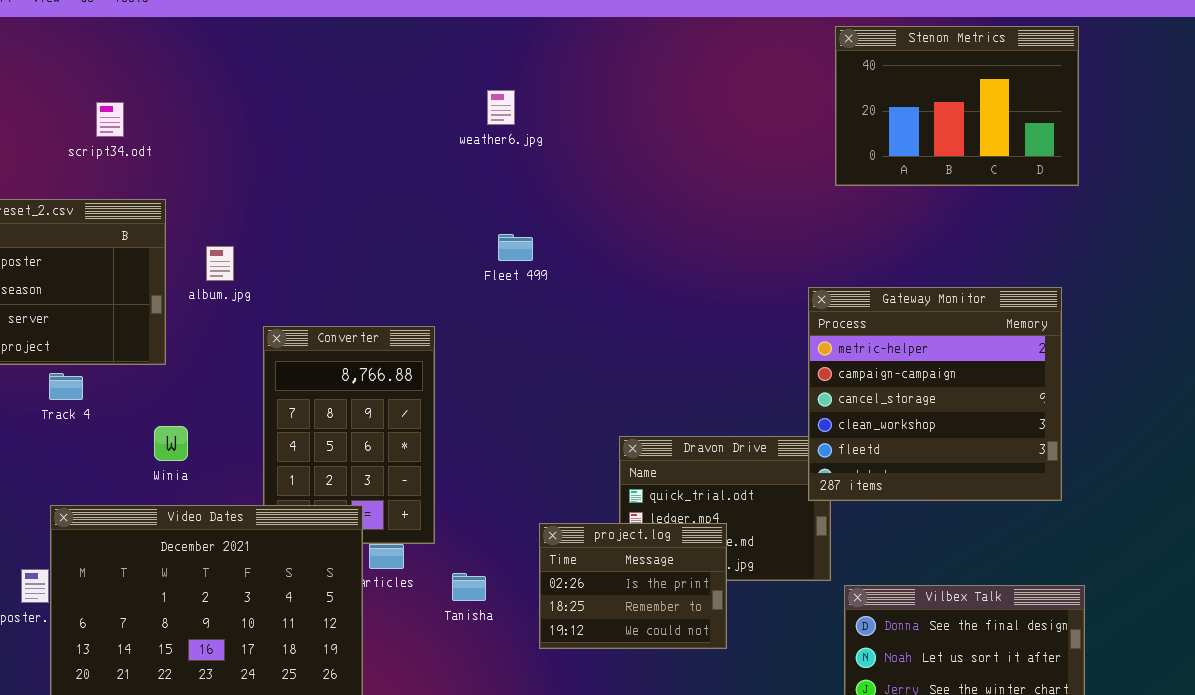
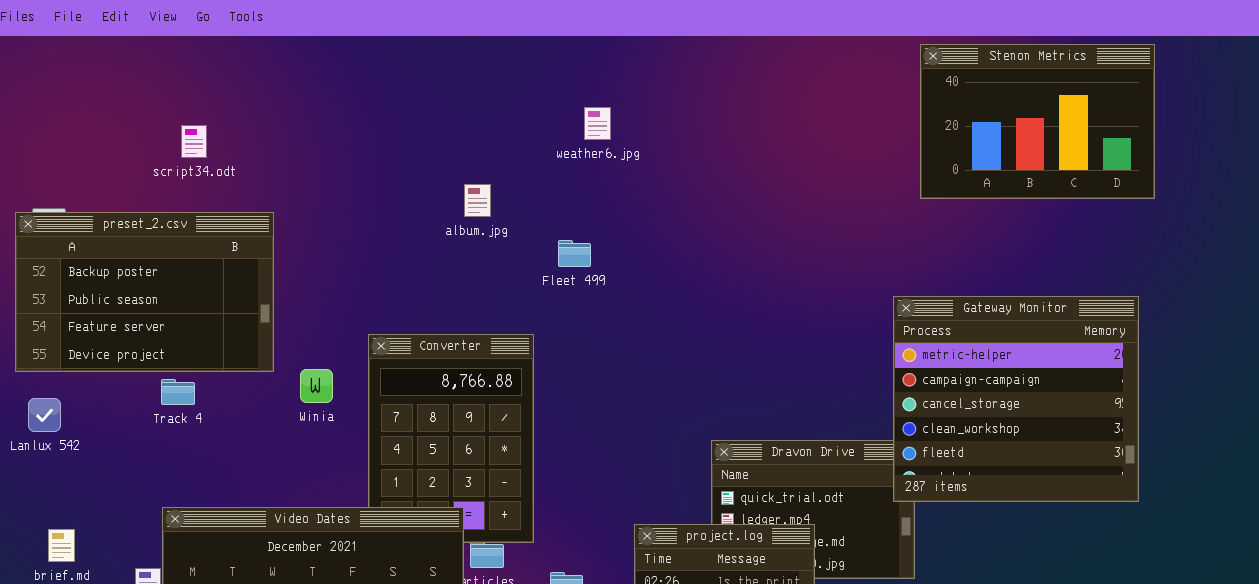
script34.odt: [96,102,124,137] -> [181,125,207,158], moved
Fleet 499: [498,234,533,261] -> [558,240,591,267], moved
album.jpg: [206,246,234,281] -> [464,184,491,217], moved
Winia: [154,426,188,461] -> [300,369,333,403], moved

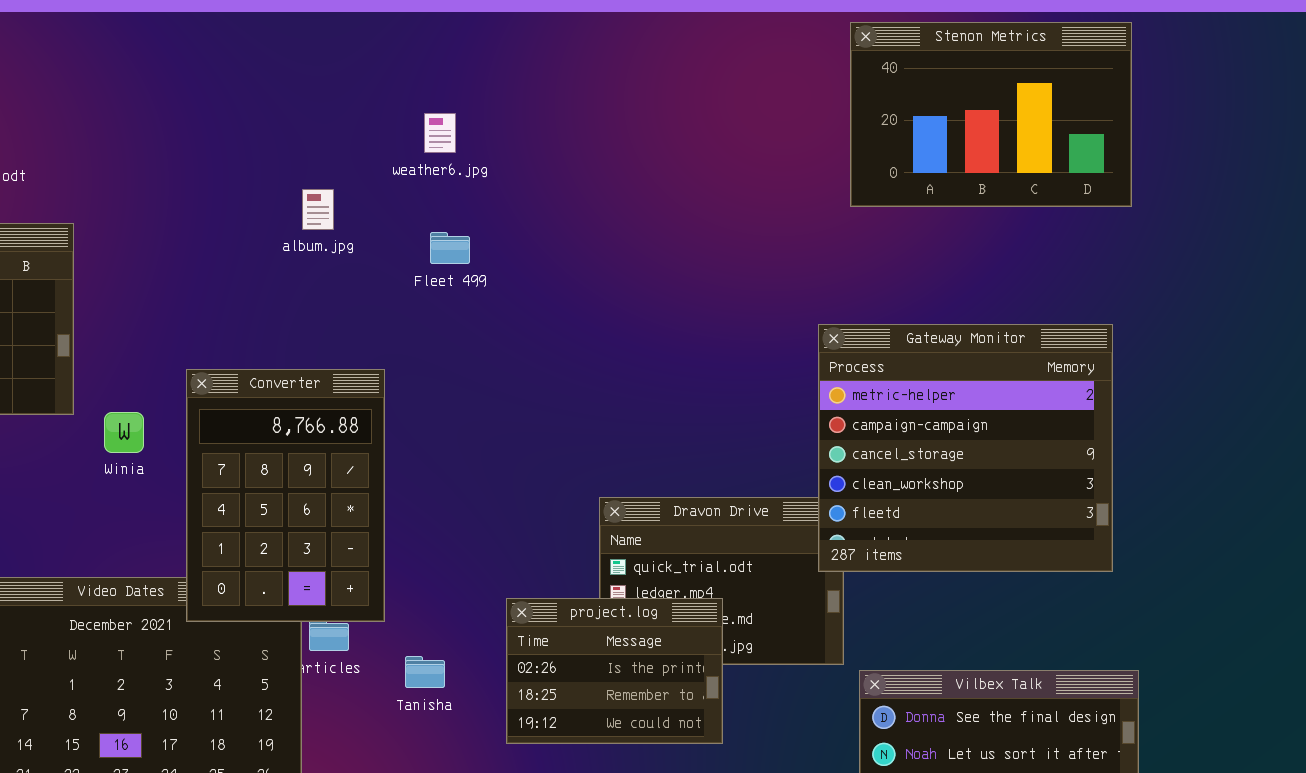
weather6.jpg: [584,107,611,140] -> [424,113,456,153], moved
Fleet 499: [558,240,591,267] -> [430,232,470,264], moved
Converter: [368,334,534,543] -> [186,369,385,622], raised

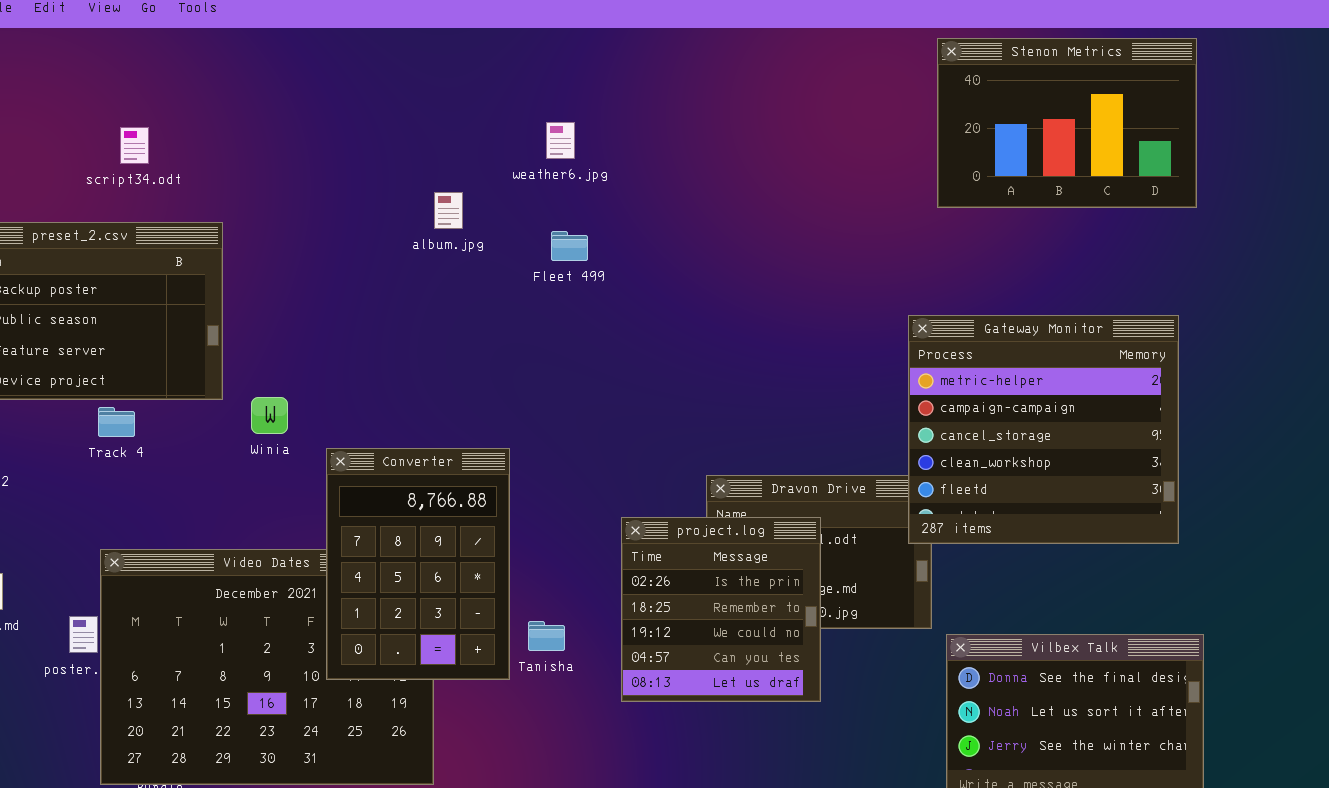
Converter: [186,369,385,622] -> [326,448,510,680], moved
project.log: [506,598,723,744] -> [621,517,821,702], resized

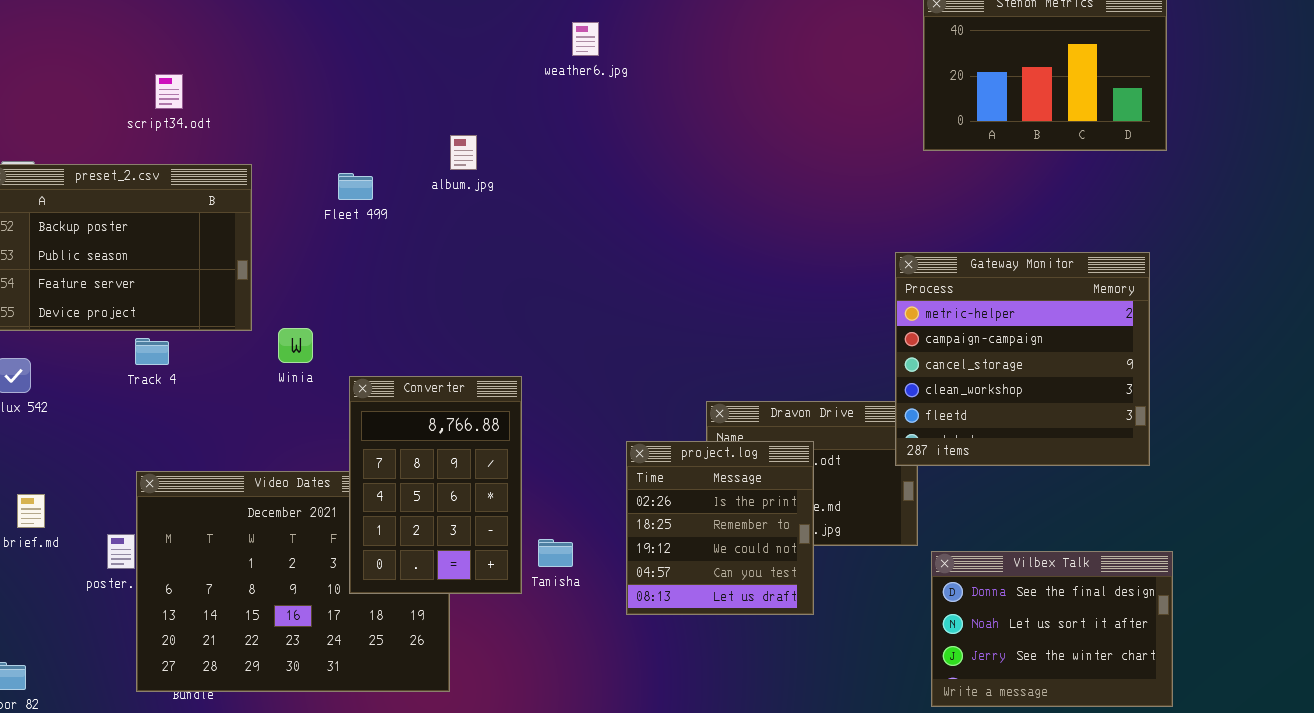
weather6.jpg: [546,122,575,159] -> [572,22,599,56], moved
Fleet 499: [551,231,588,261] -> [338,173,373,200], moved

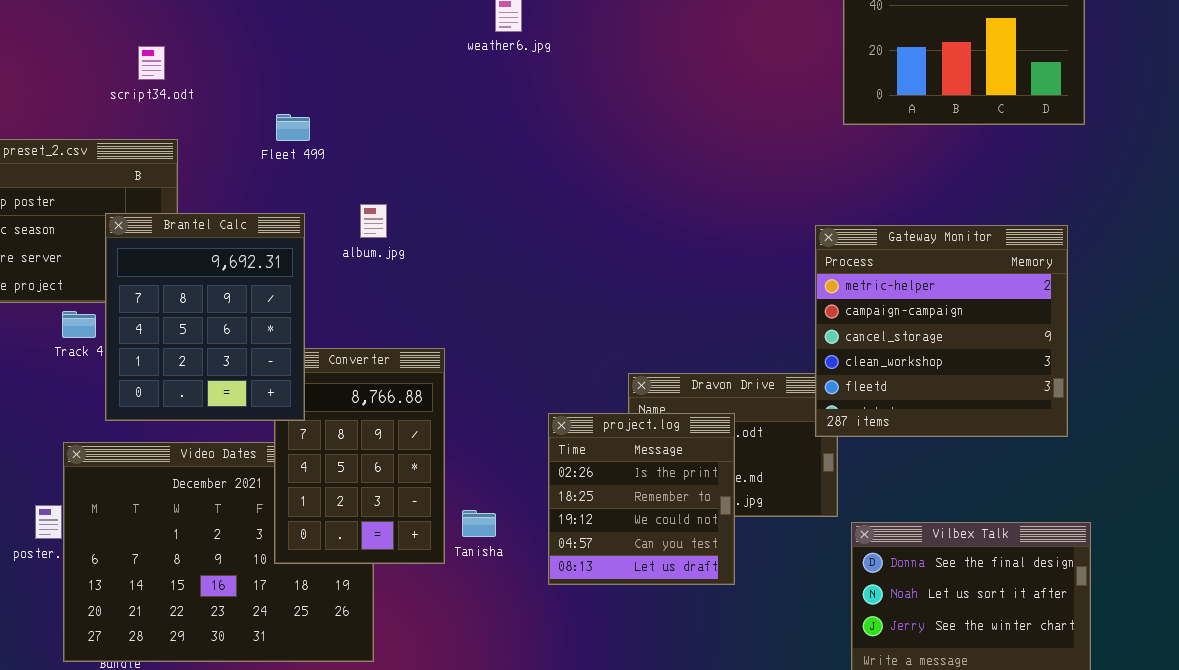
script34.odt: [155,74,183,109] -> [138,46,165,80], moved
album.jpg: [450,135,477,170] -> [360,204,387,238], moved
Fleet 499: [338,173,373,200] -> [276,114,310,141], moved
Brantel Calc: none -> [105,213,305,421], opened

